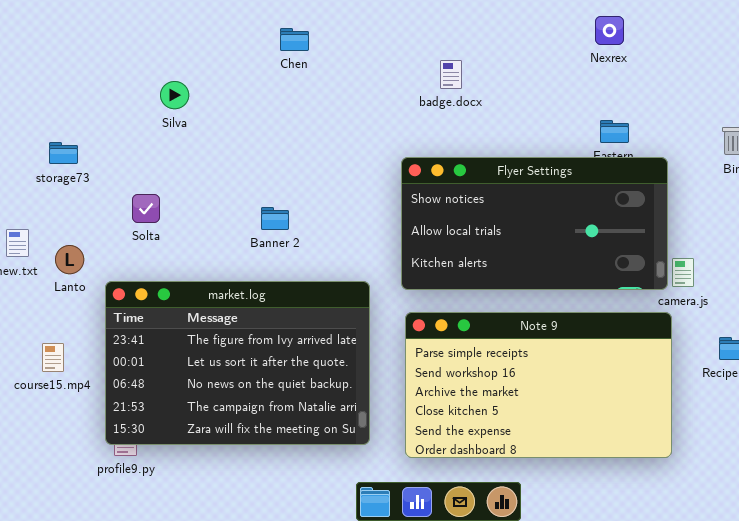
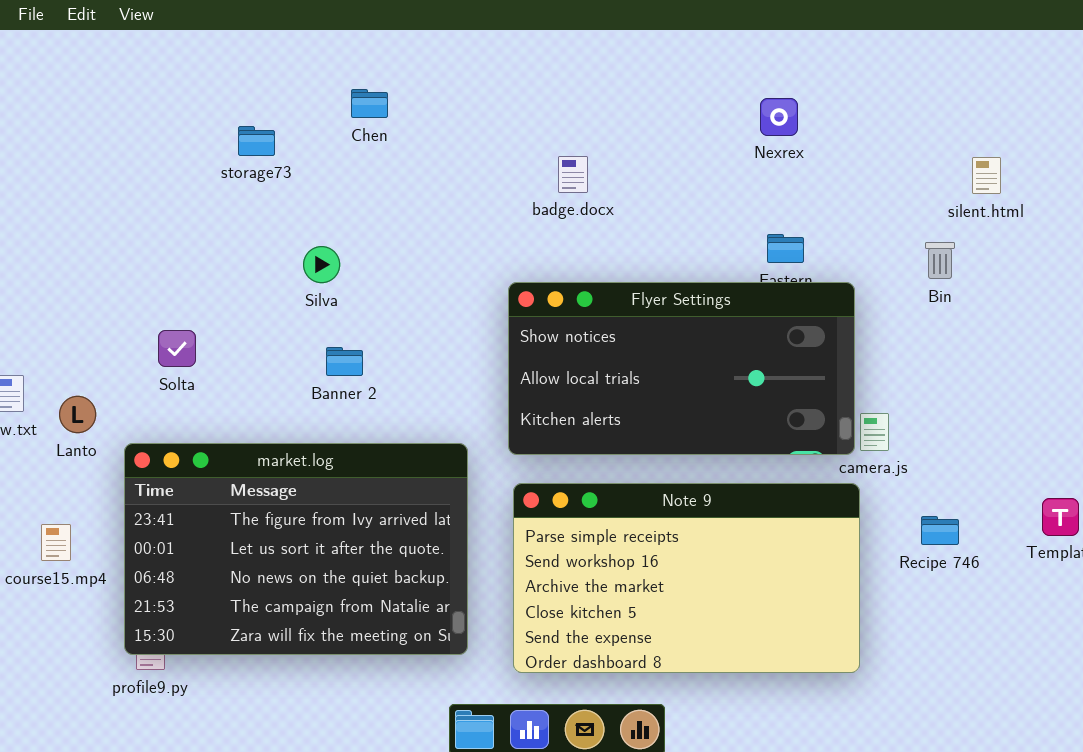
Chen: [280,28,309,51] -> [351,89,388,118], moved
Silva: [160,81,189,109] -> [303,246,340,283], moved
storage73: [49,142,78,164] -> [238,126,275,156], moved

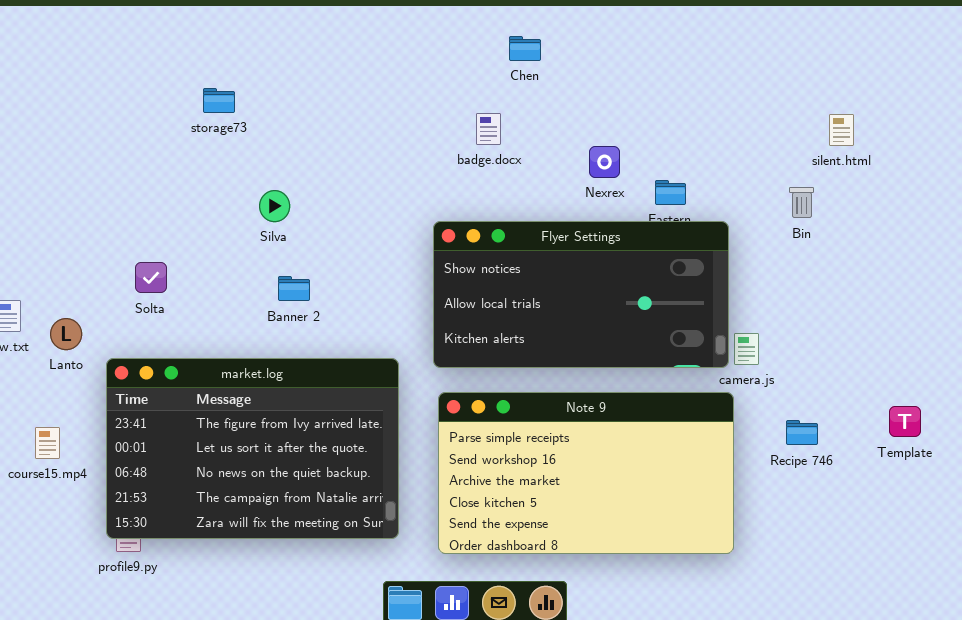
Chen: [351,89,388,118] -> [509,36,541,61], moved
Nexrex: [760,98,798,136] -> [589,146,620,178], moved

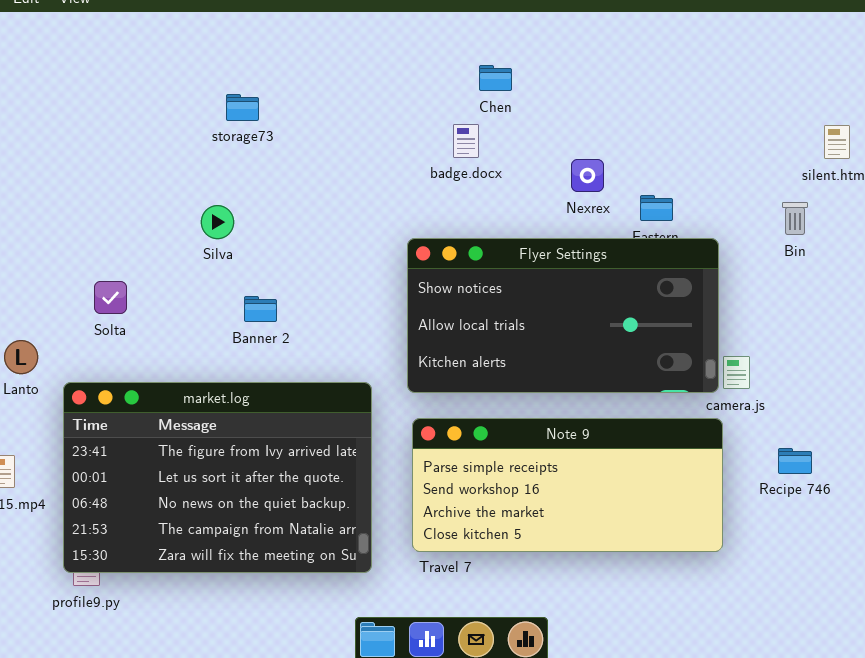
Chen: [509,36,541,61] -> [479,65,512,91], moved
storage73: [203,88,235,113] -> [226,94,259,121], moved
Silva: [259,190,290,222] -> [201,205,234,239], moved
Note 9: [438,392,734,554] -> [412,418,723,552], resized

